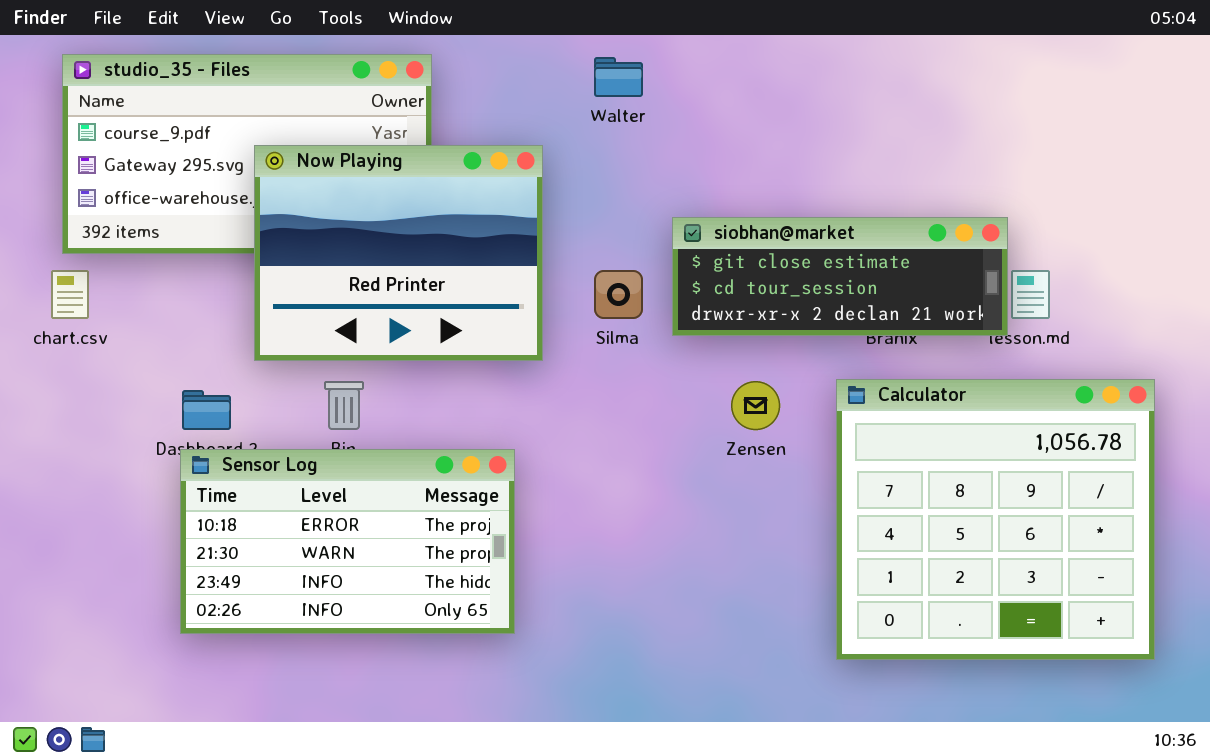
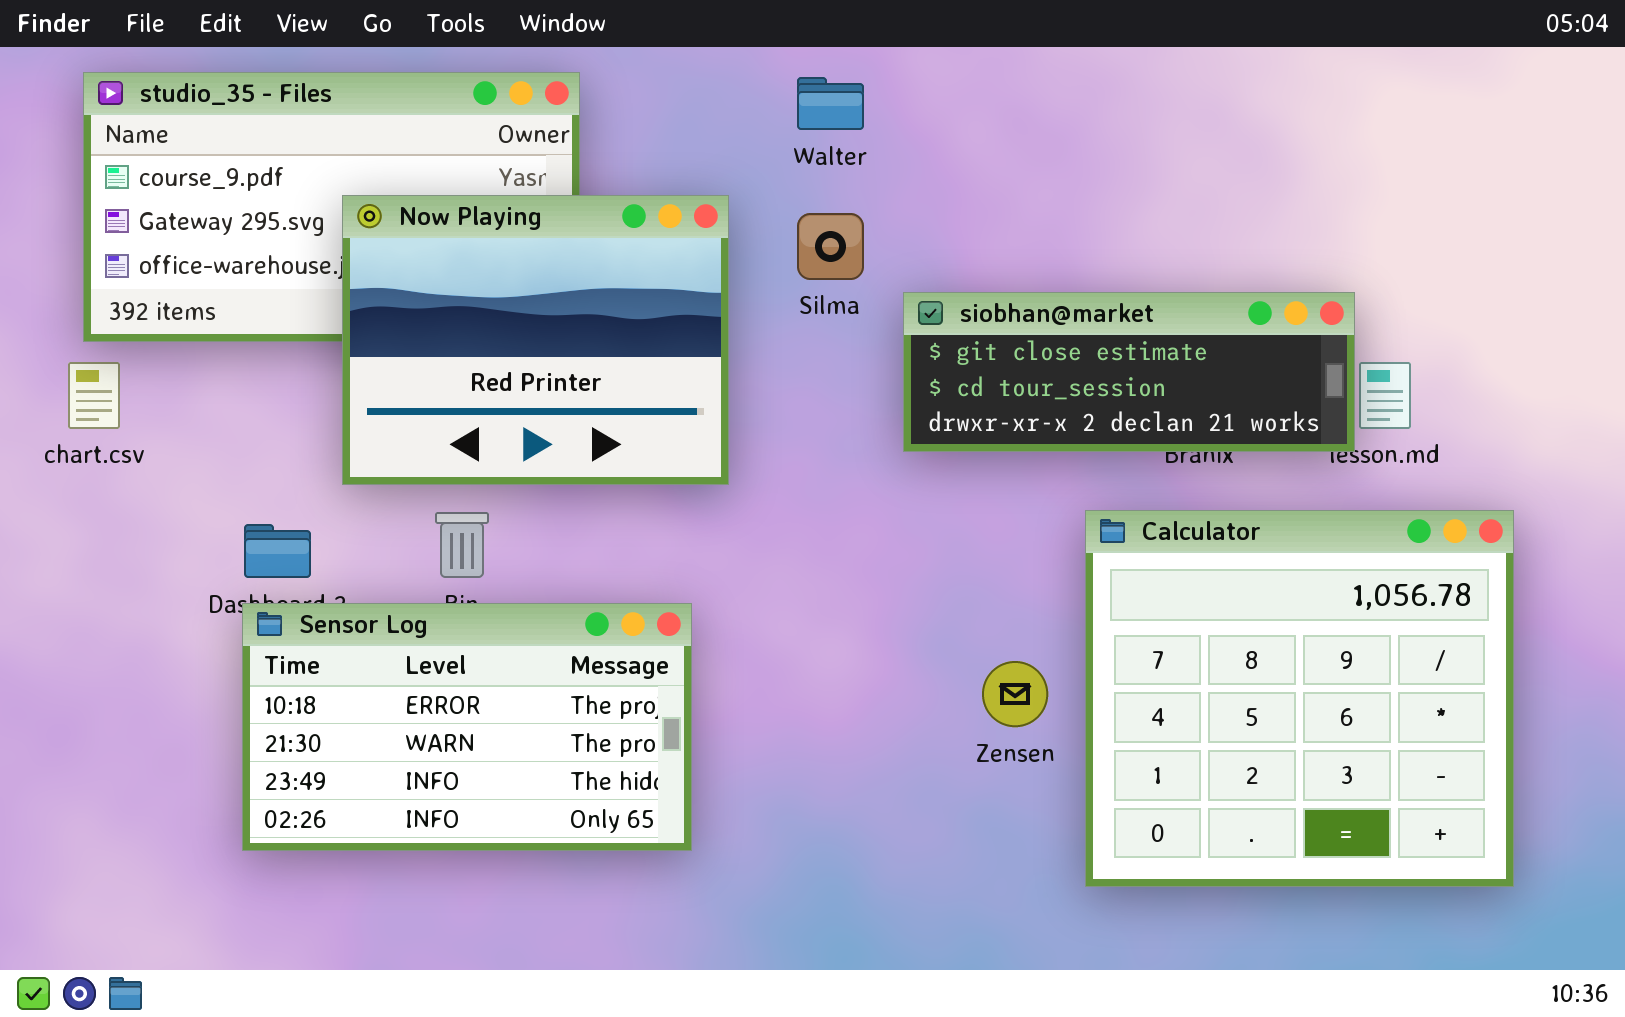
Silma: [594,270,643,319] -> [797,213,864,280], moved
Calculator: [836,379,1155,660] -> [1085,510,1514,887], moved
Zensen: [731,381,780,430] -> [982,661,1048,727], moved

